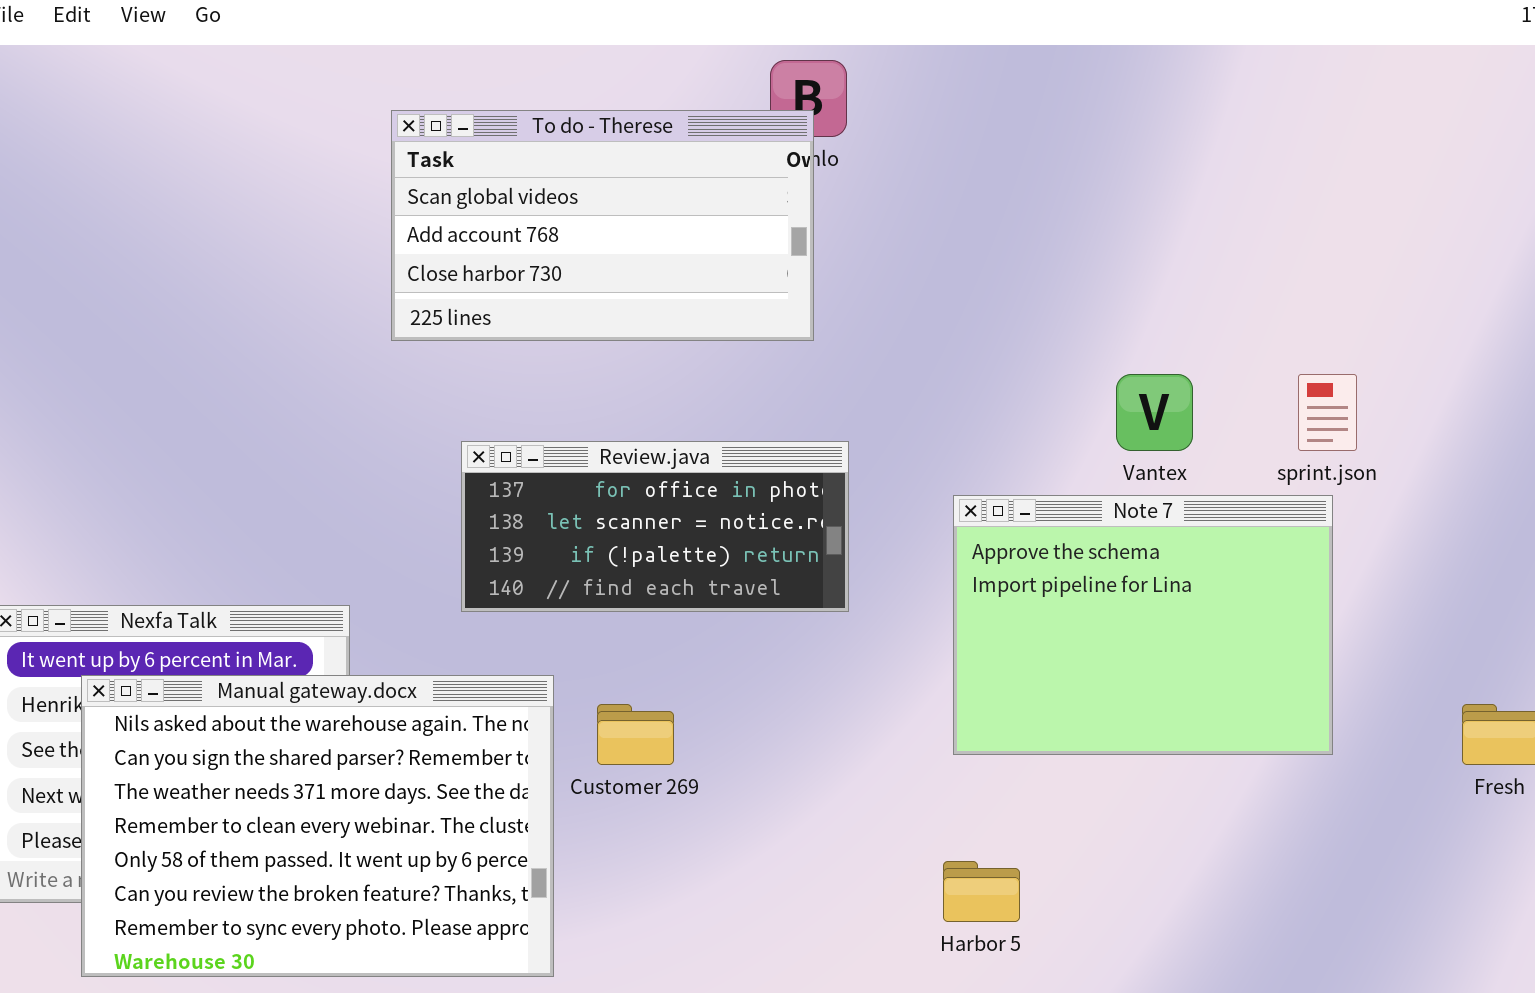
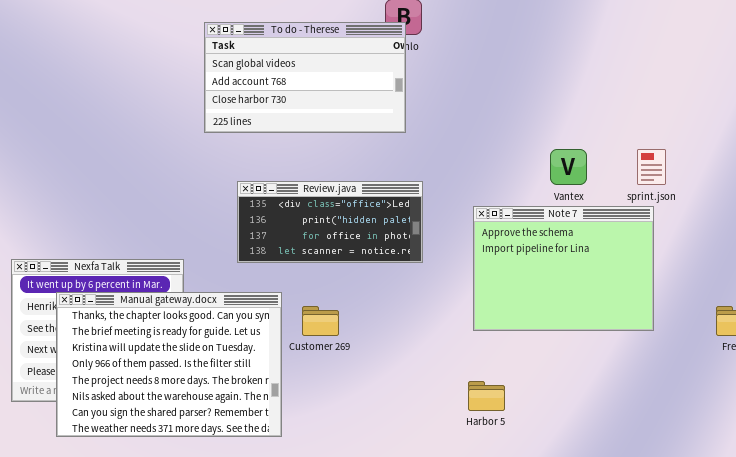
Review.java: [461,441,849,612] -> [237,181,423,263], scrolled up 2 rows
Manual gateway.docx: [81,675,554,977] -> [56,292,282,437], scrolled up 5 rows

